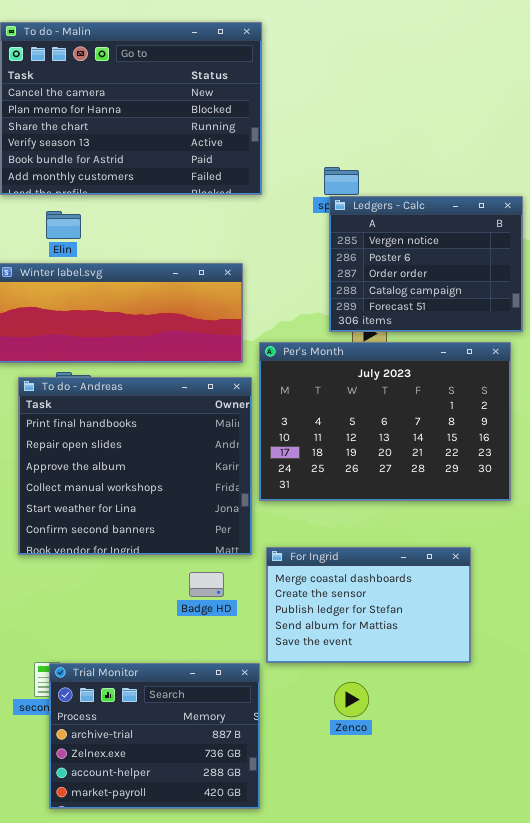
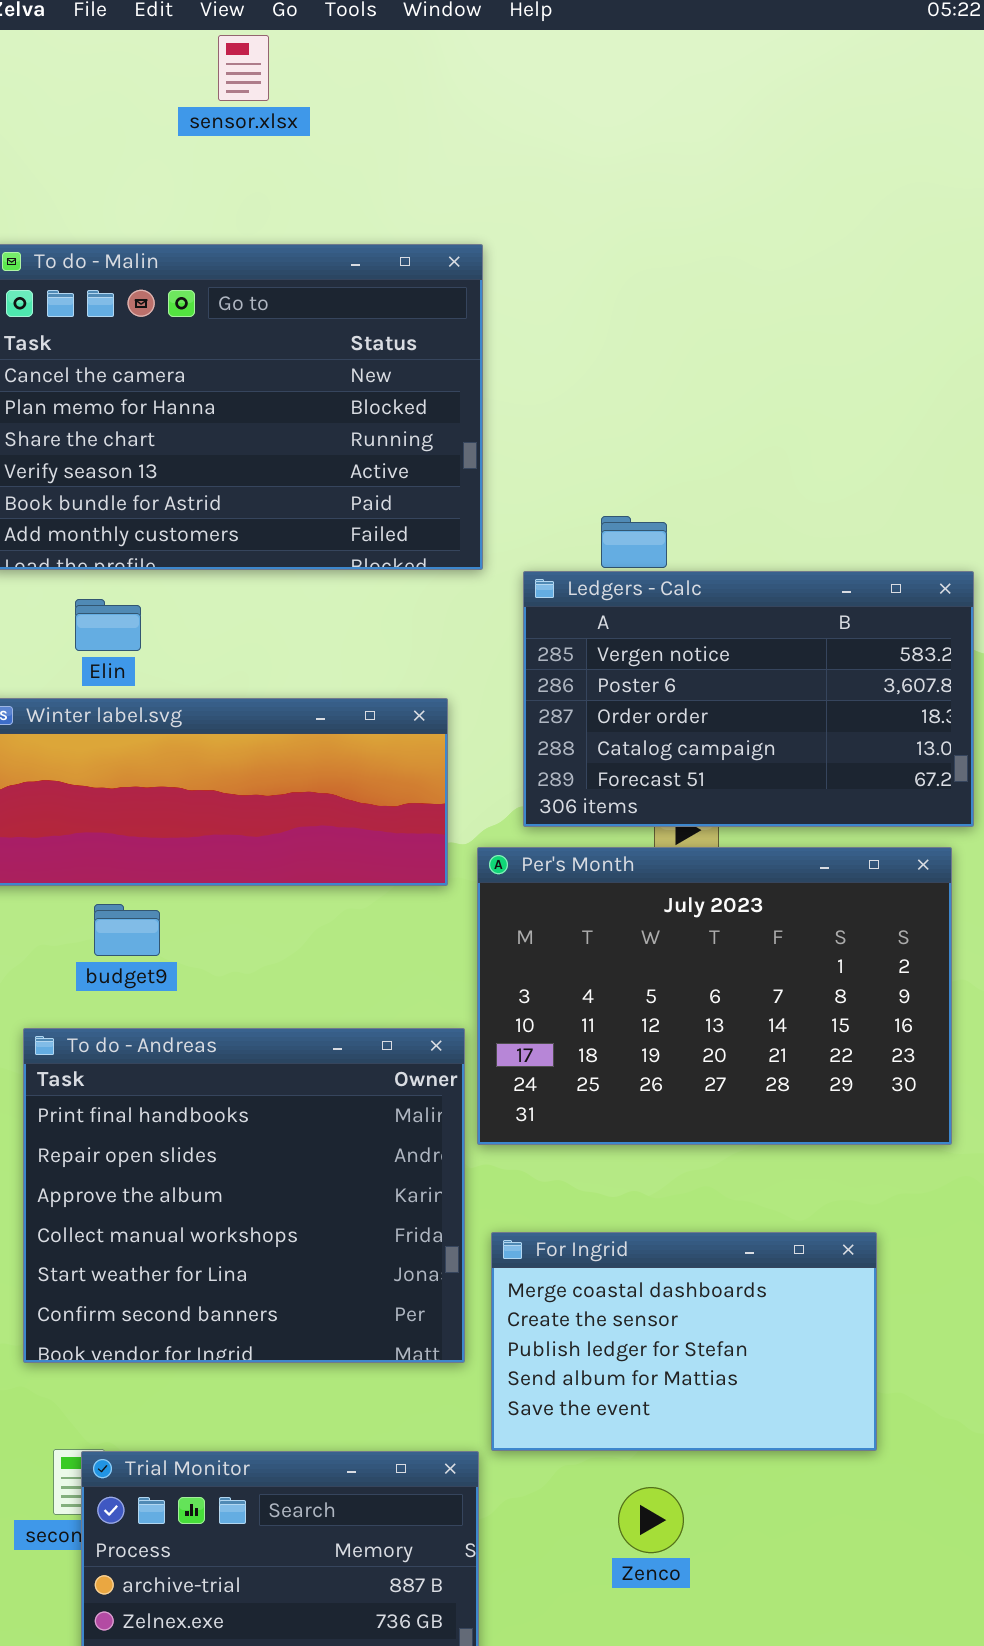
Ledgers - Calc: [329,196,523,332] -> [523,571,974,827], resized
To do - Andreas: [18,377,252,555] -> [23,1028,465,1363], moved

